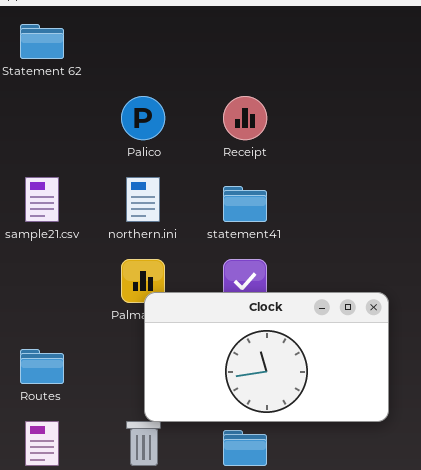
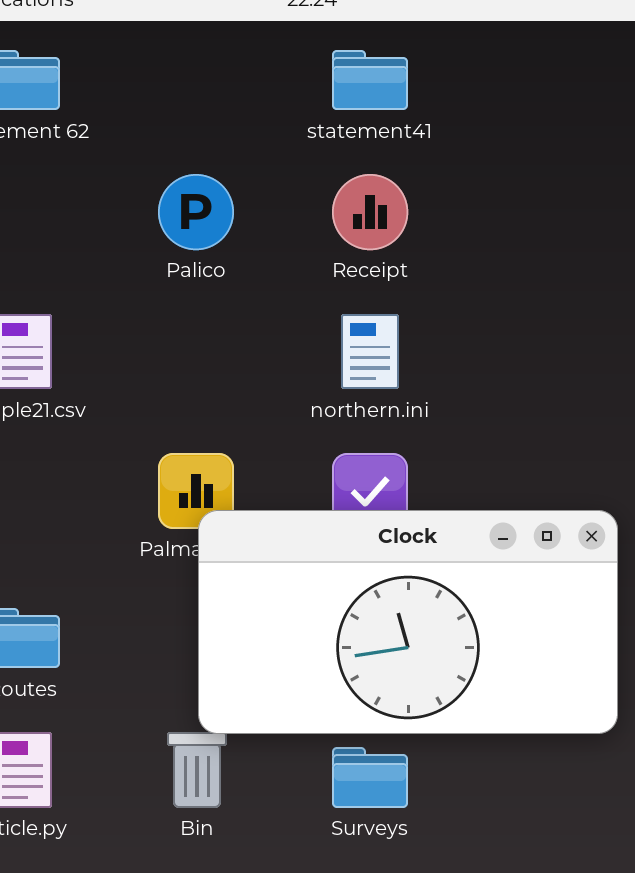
northern.ini: [126,177,160,222] -> [341,314,399,389], moved
statement41: [223,186,267,222] -> [332,50,408,110], moved

